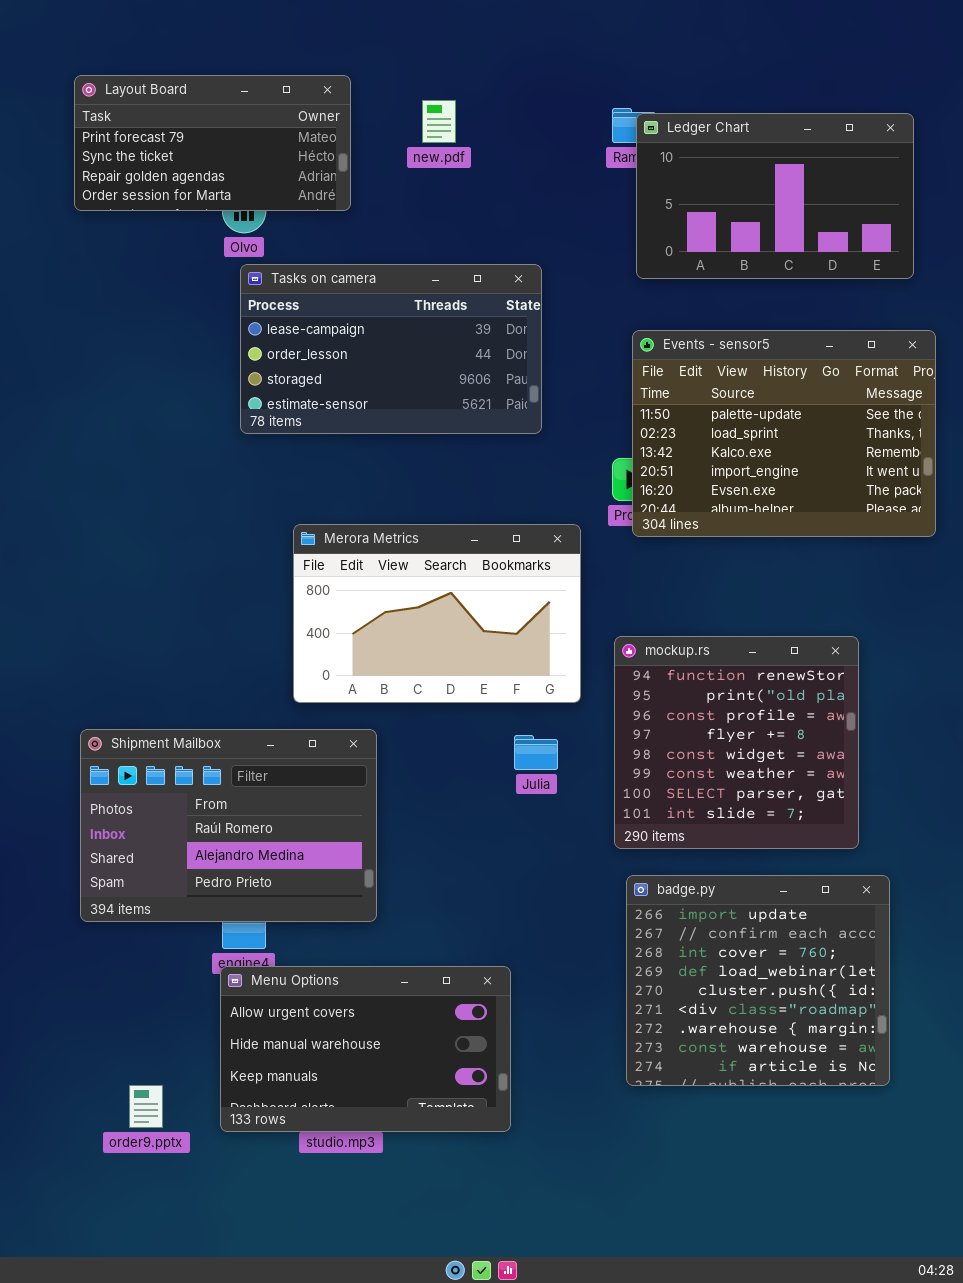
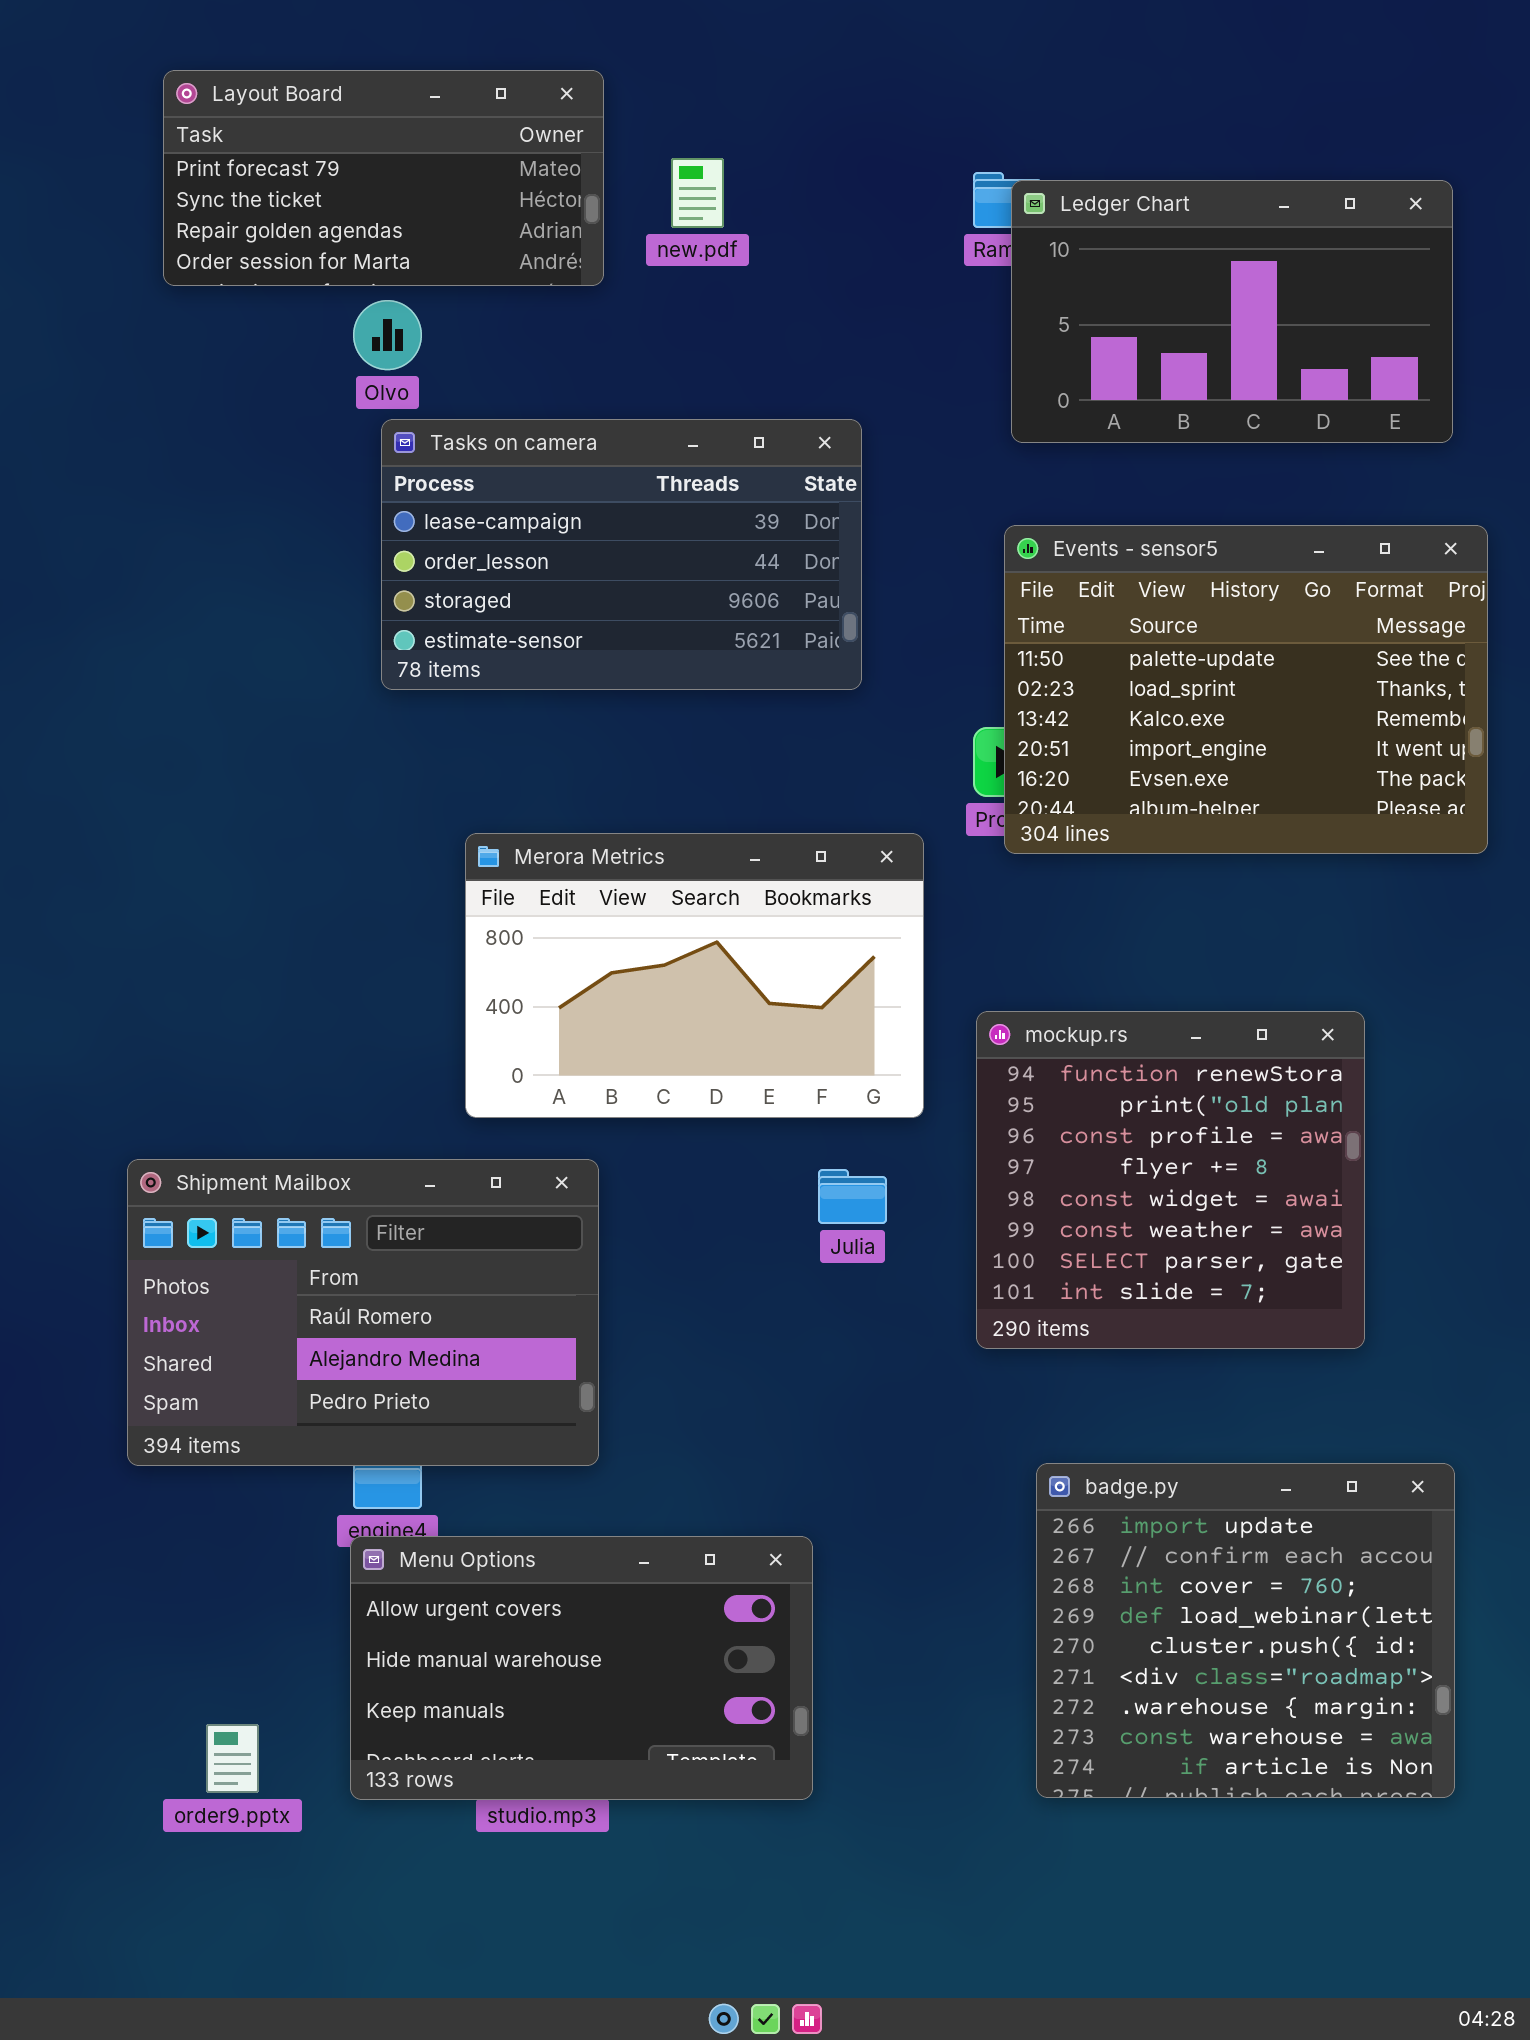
Layout Board: [74,75,351,211] -> [163,70,604,286], moved
badge.py: [626,875,890,1086] -> [1036,1463,1455,1798], moved

